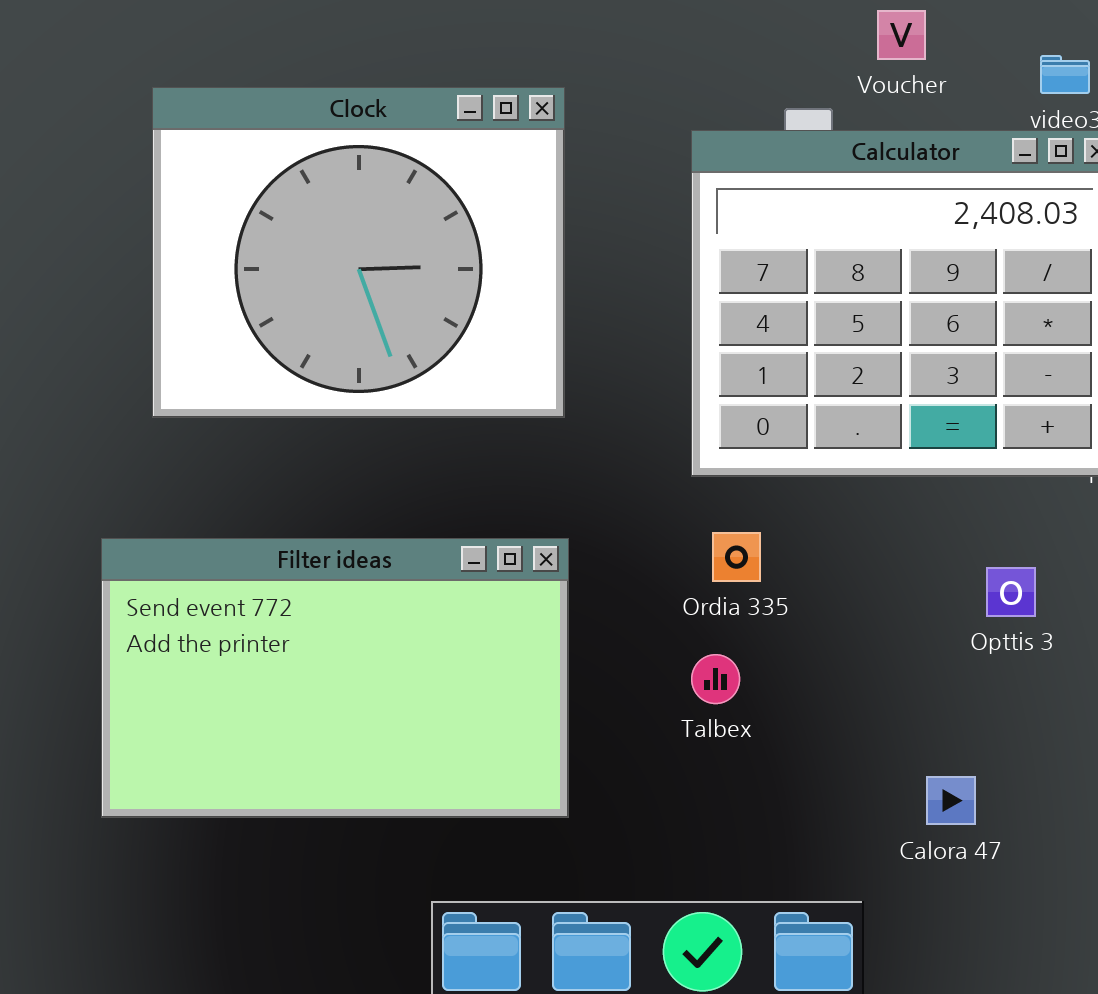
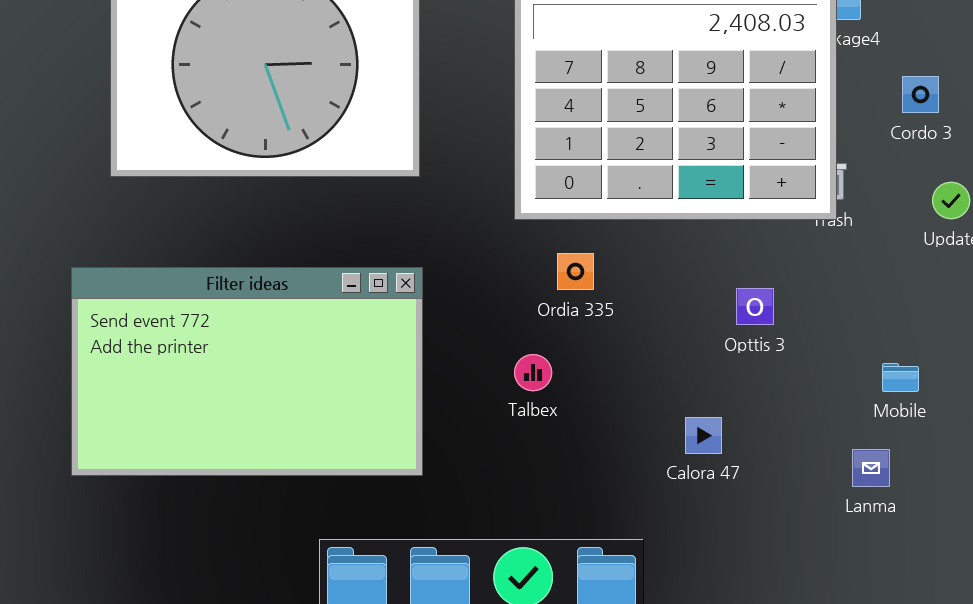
Ordia 335: [712,532,761,582] -> [557,253,594,290], moved
Calora 47: [926,776,976,825] -> [685,417,722,454], moved

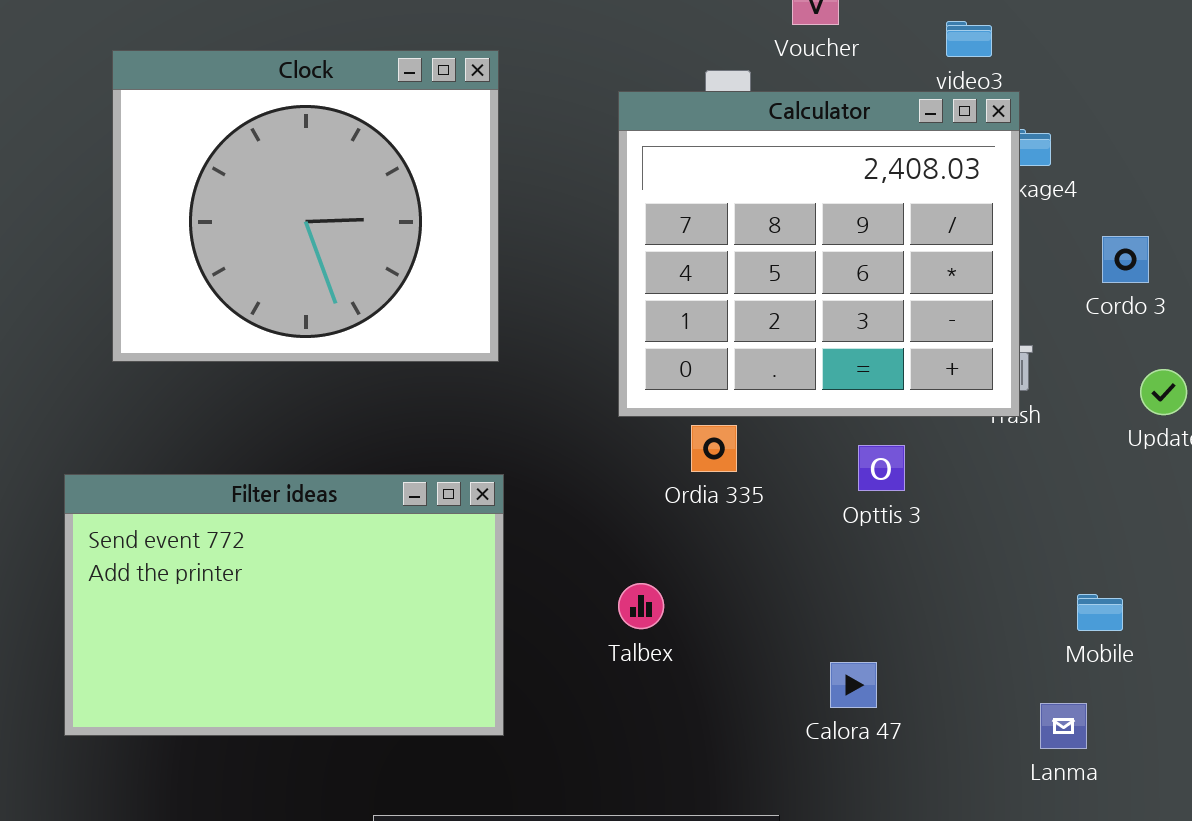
Ordia 335: [557,253,594,290] -> [691,425,737,472], moved
Opttis 3: [736,288,774,325] -> [858,445,905,491], moved

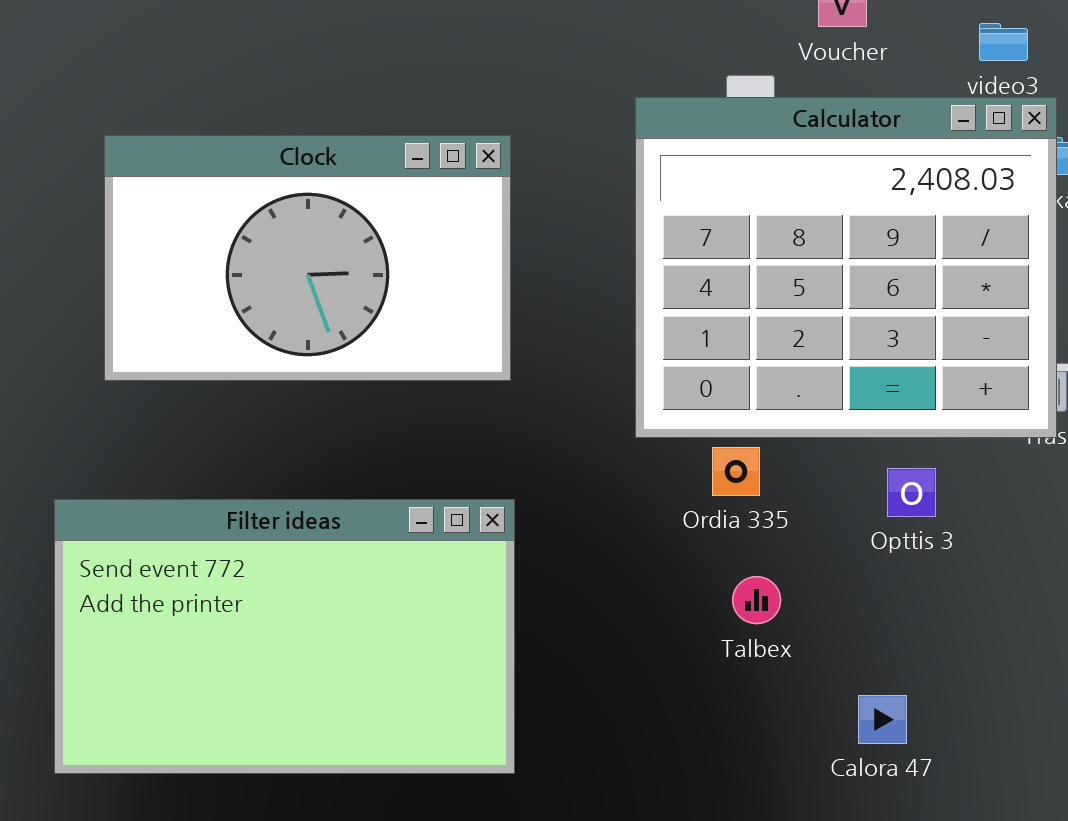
Clock: [112,50,499,362] -> [104,135,511,381], resized
Talbex: [618,583,664,629] -> [732,576,781,624], moved

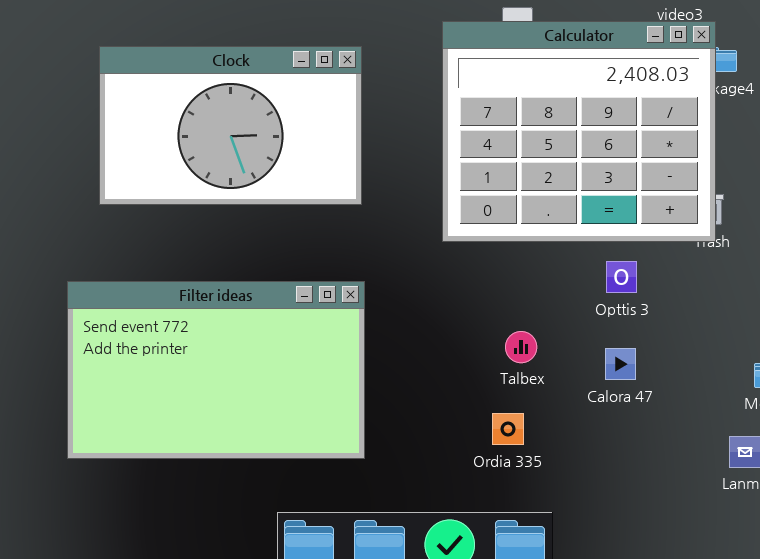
Ordia 335: [712,447,760,496] -> [492,413,524,445], moved
Calora 47: [858,695,907,744] -> [605,348,636,380], moved

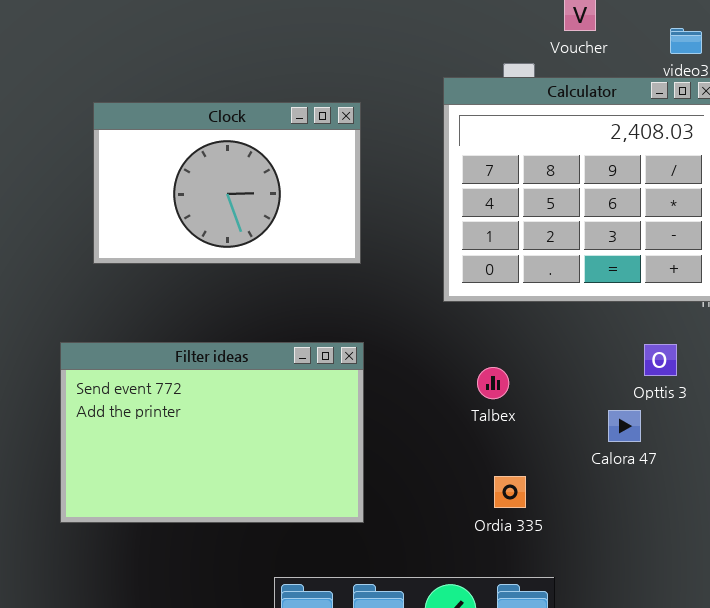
Opttis 3: [606,261,637,293] -> [644,344,677,376], moved
Talbex: [505,331,537,363] -> [477,367,509,399], moved

